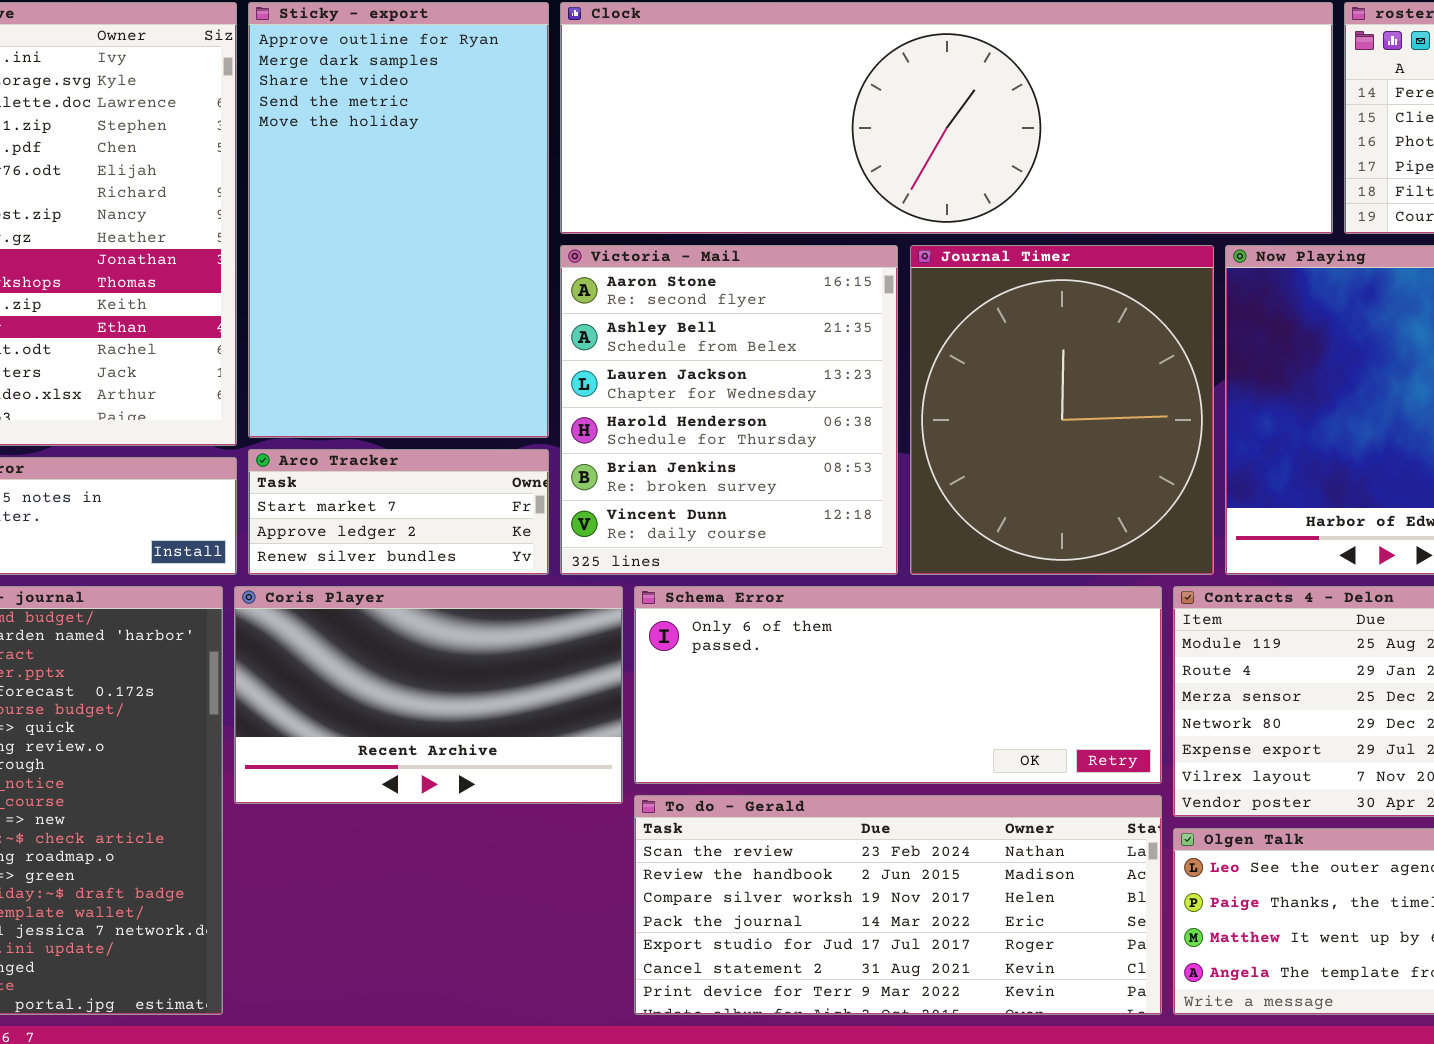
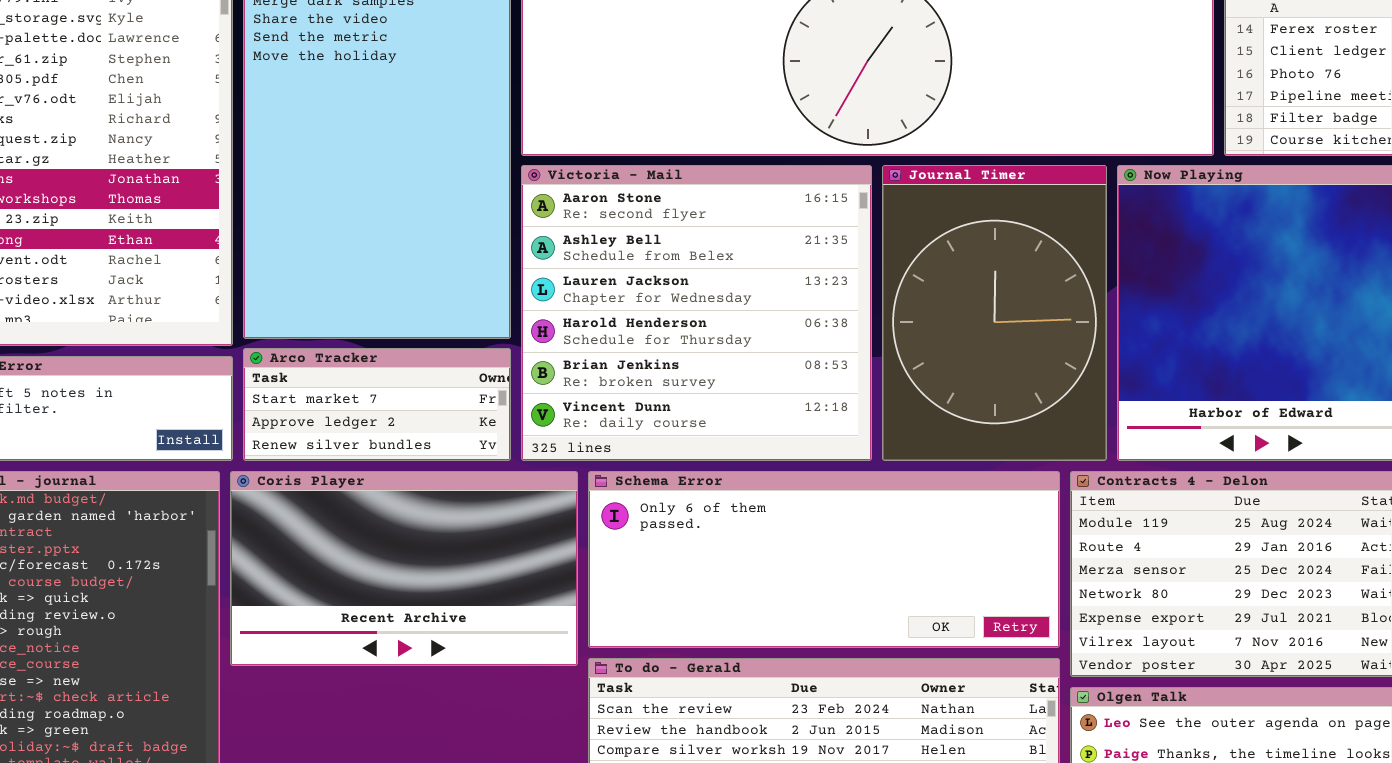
Victoria - Mail: [560,245,898,575] -> [521,165,872,461], resized
Journal Timer: [910,245,1214,575] -> [882,165,1107,461], resized

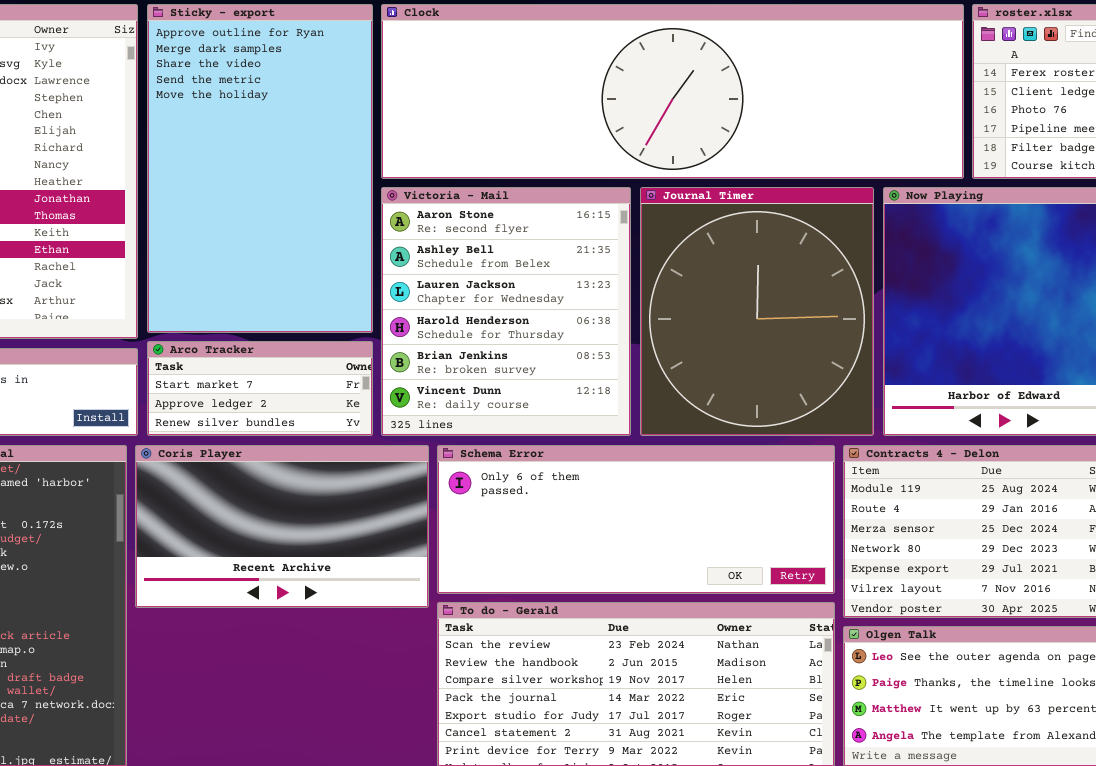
Victoria - Mail: [521,165,872,461] -> [381,187,631,436], resized
Journal Timer: [882,165,1107,461] -> [640,187,874,436], resized

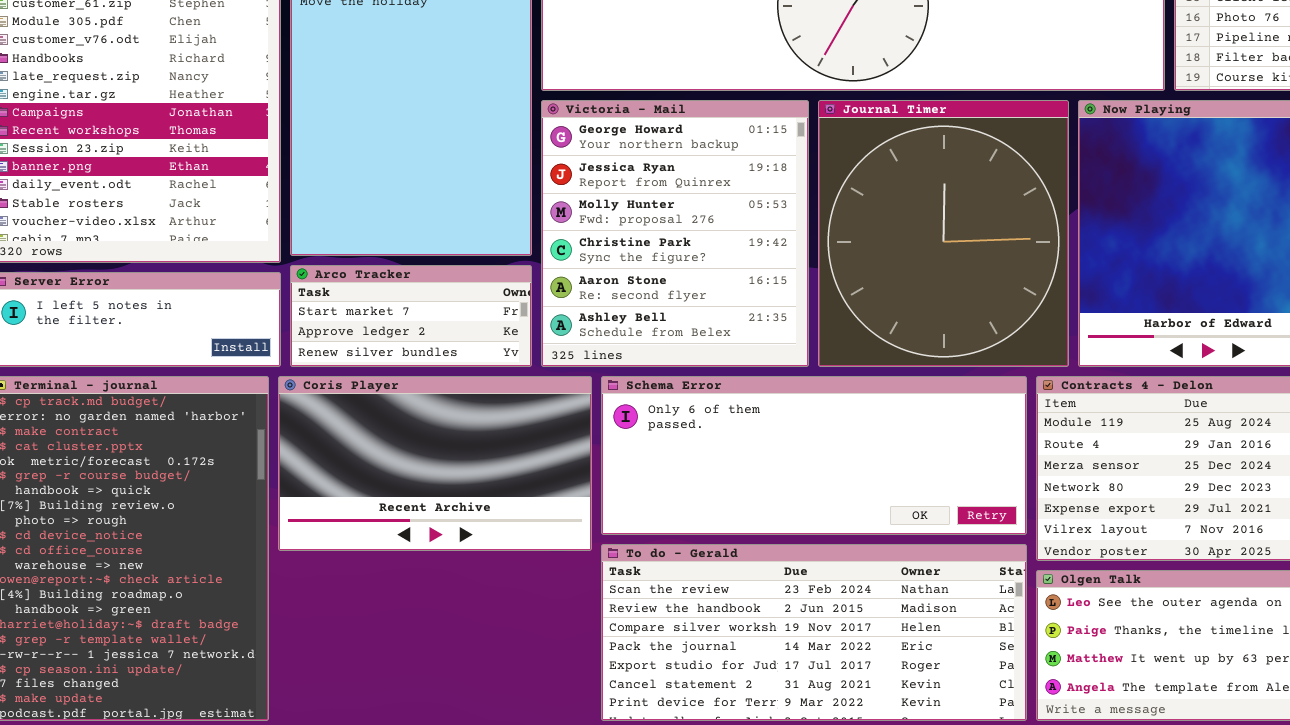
Victoria - Mail: [381,187,631,436] -> [541,100,809,367], scrolled up 4 rows

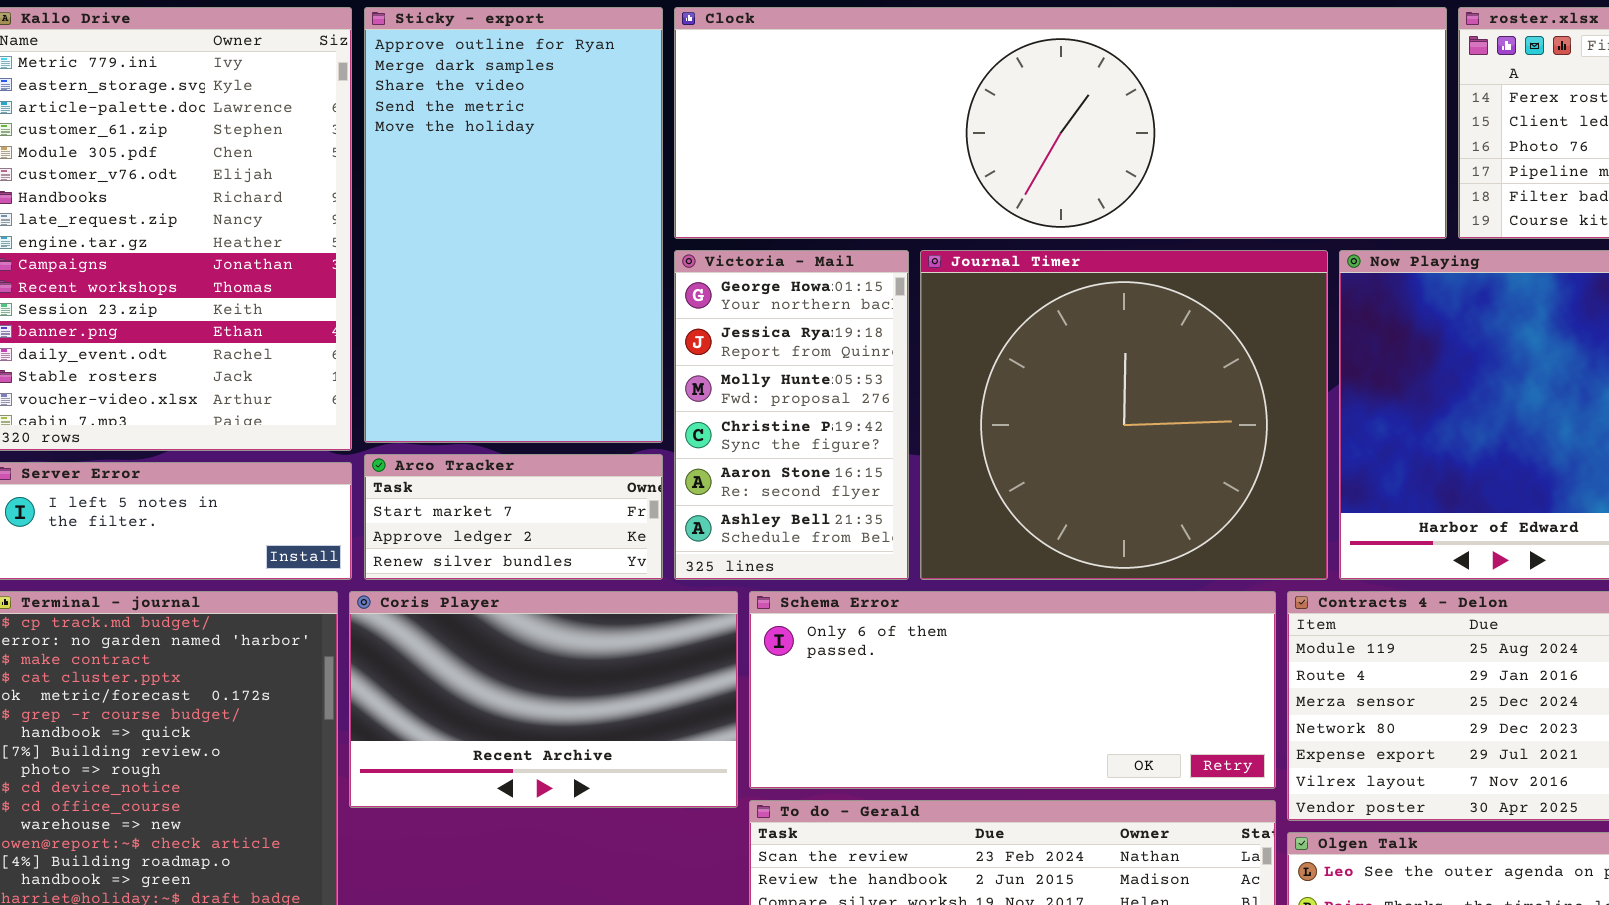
Victoria - Mail: [541,100,809,367] -> [674,250,909,580], resized
Journal Timer: [818,100,1069,367] -> [920,250,1328,580], resized

